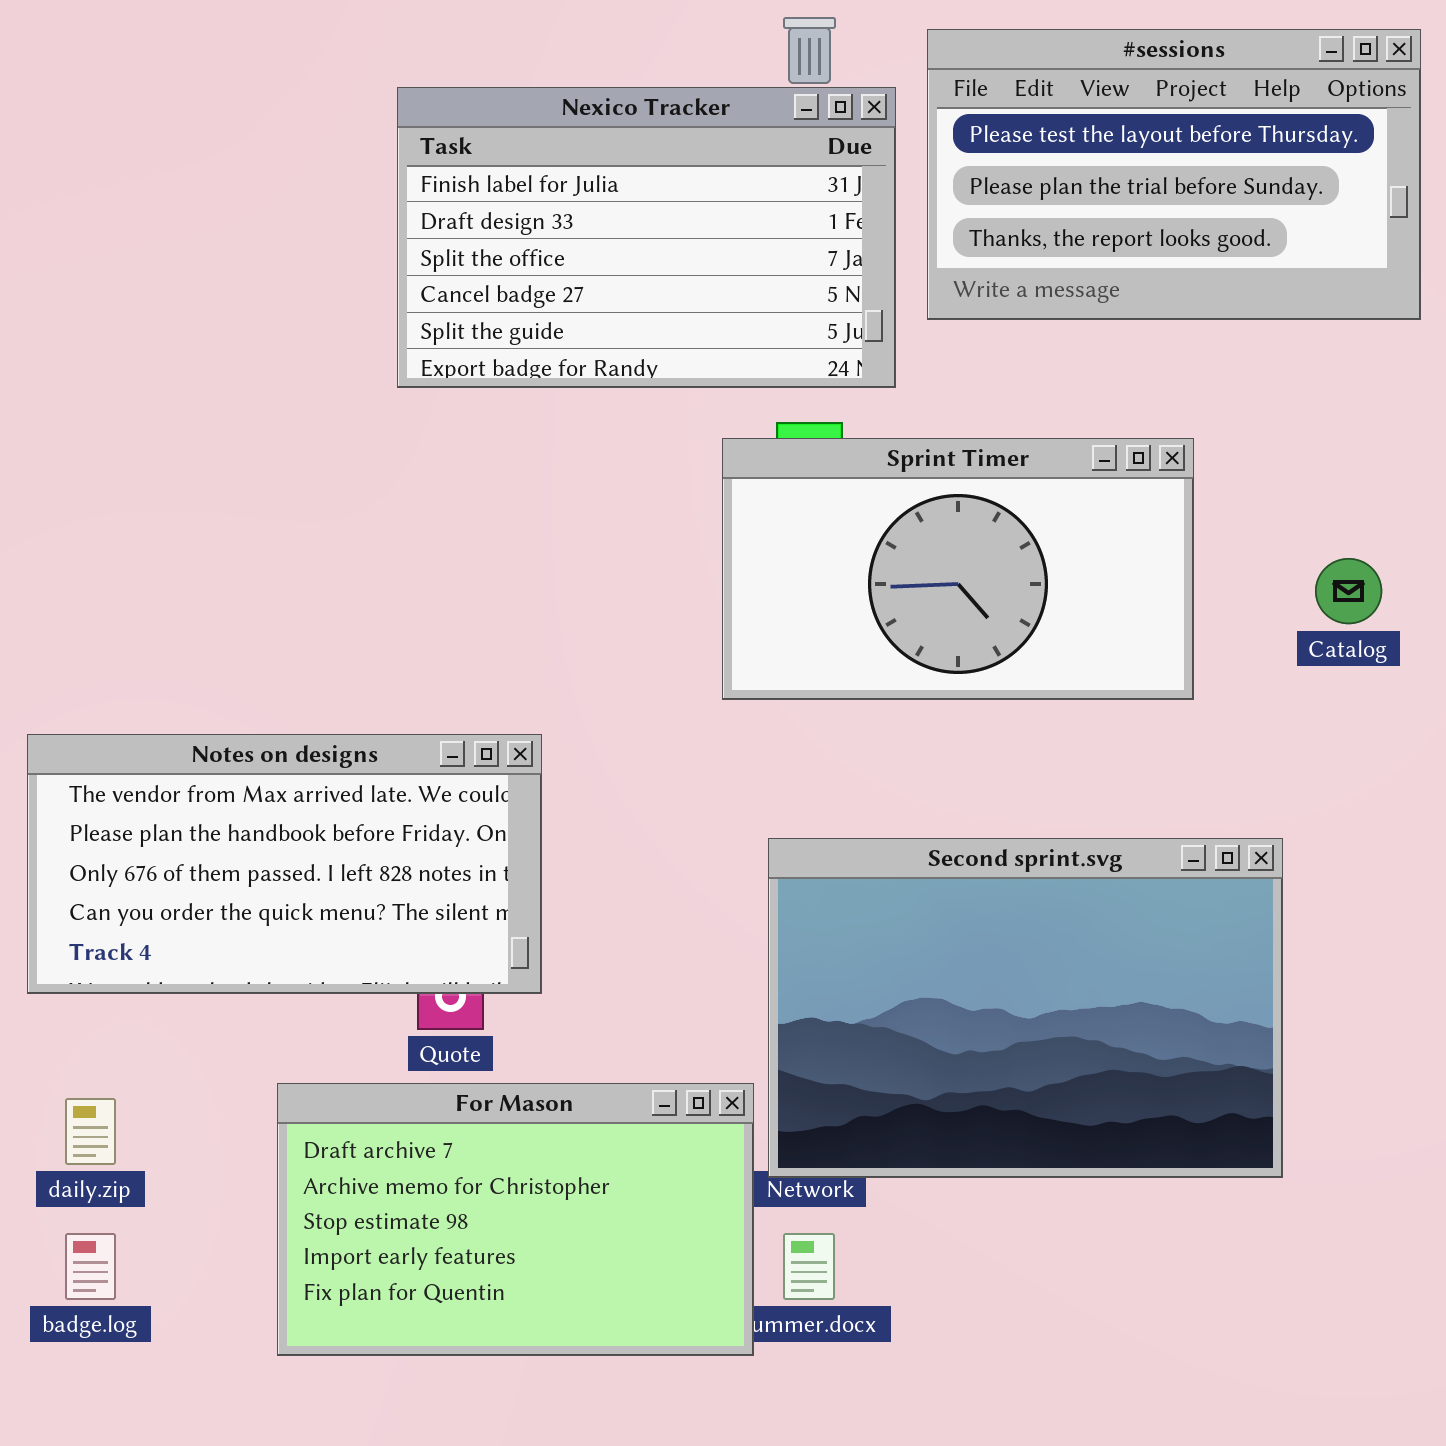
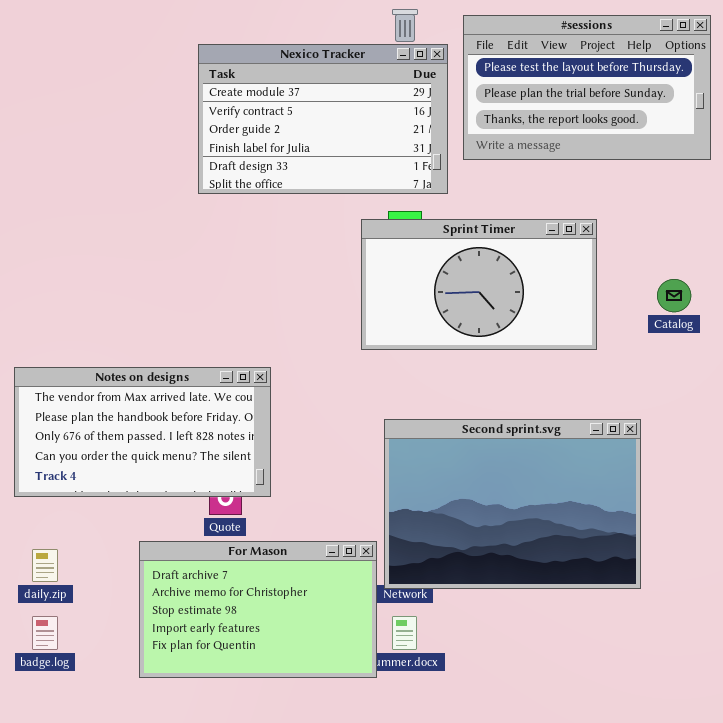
Nexico Tracker: [397,87,896,388] -> [198,44,448,194], scrolled up 3 rows

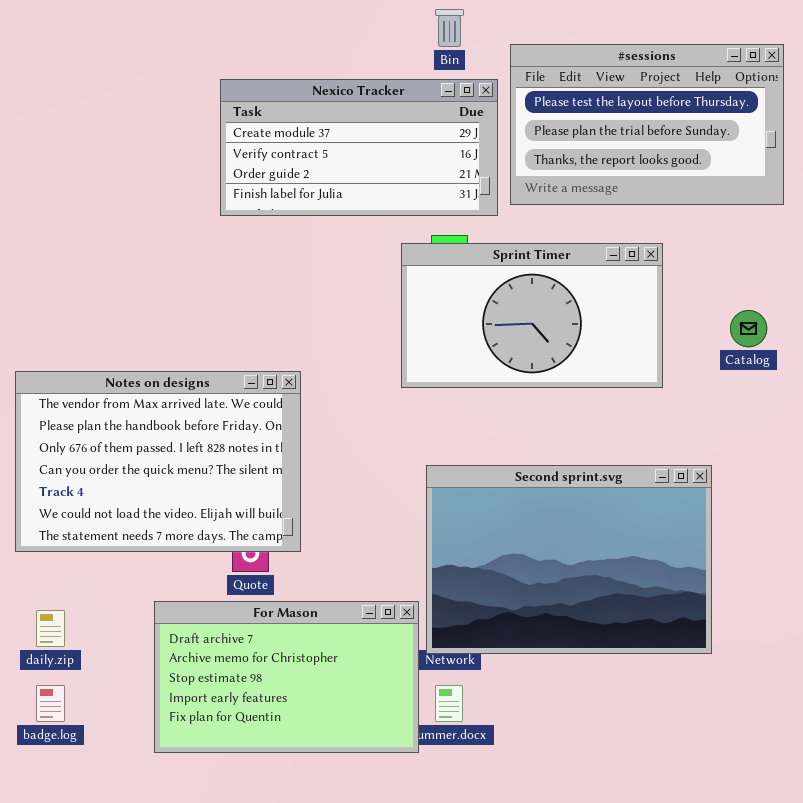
#sessions: [463,15,711,160] -> [510,44,784,205], moved
Nexico Tracker: [198,44,448,194] -> [220,79,498,216], resized
Notes on designs: [14,367,271,497] -> [15,371,301,552], resized

